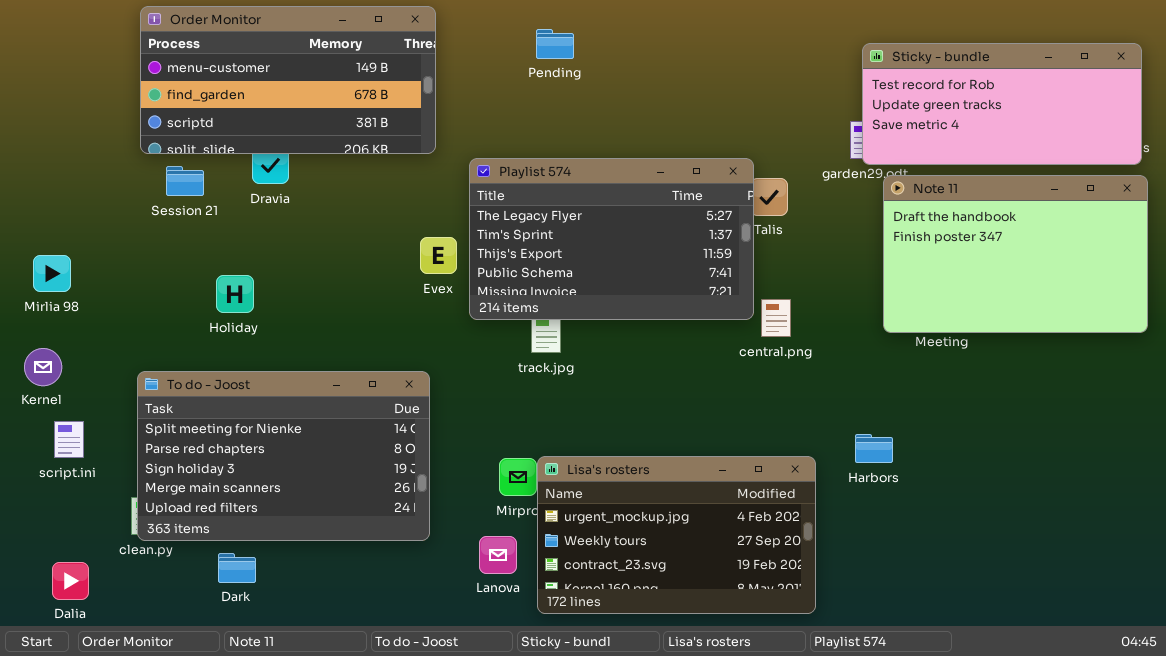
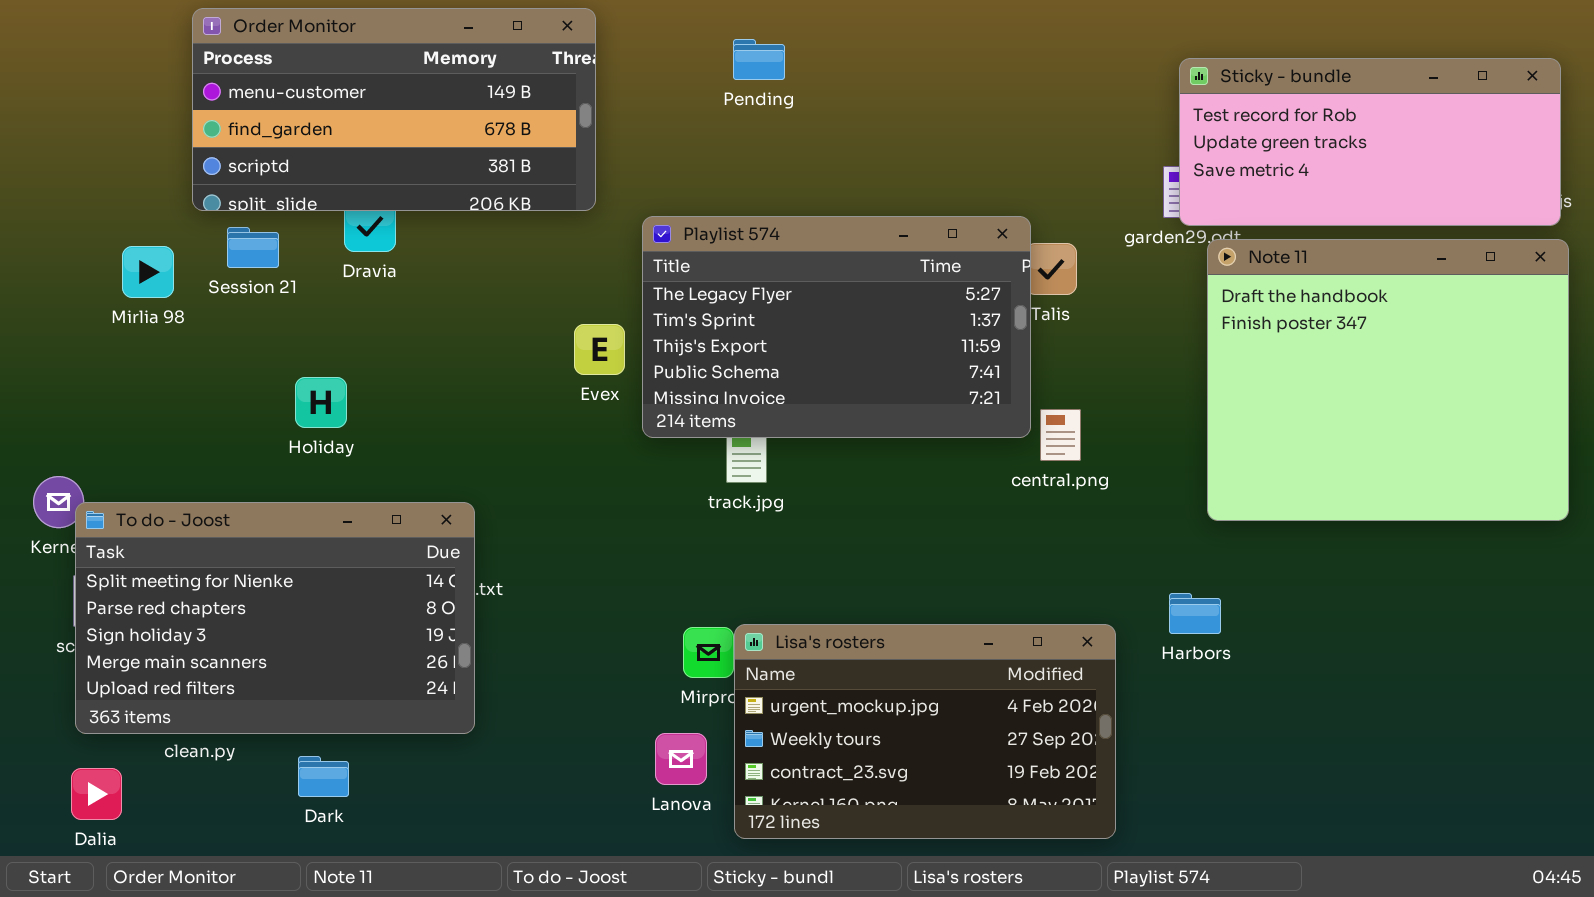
Note 11: [883,175,1148,333] -> [1207,239,1569,521], resized
Mirlia 98: [33,255,71,292] -> [122,246,174,298], moved
To do - Joost: [137,371,430,541] -> [75,502,475,734], moved

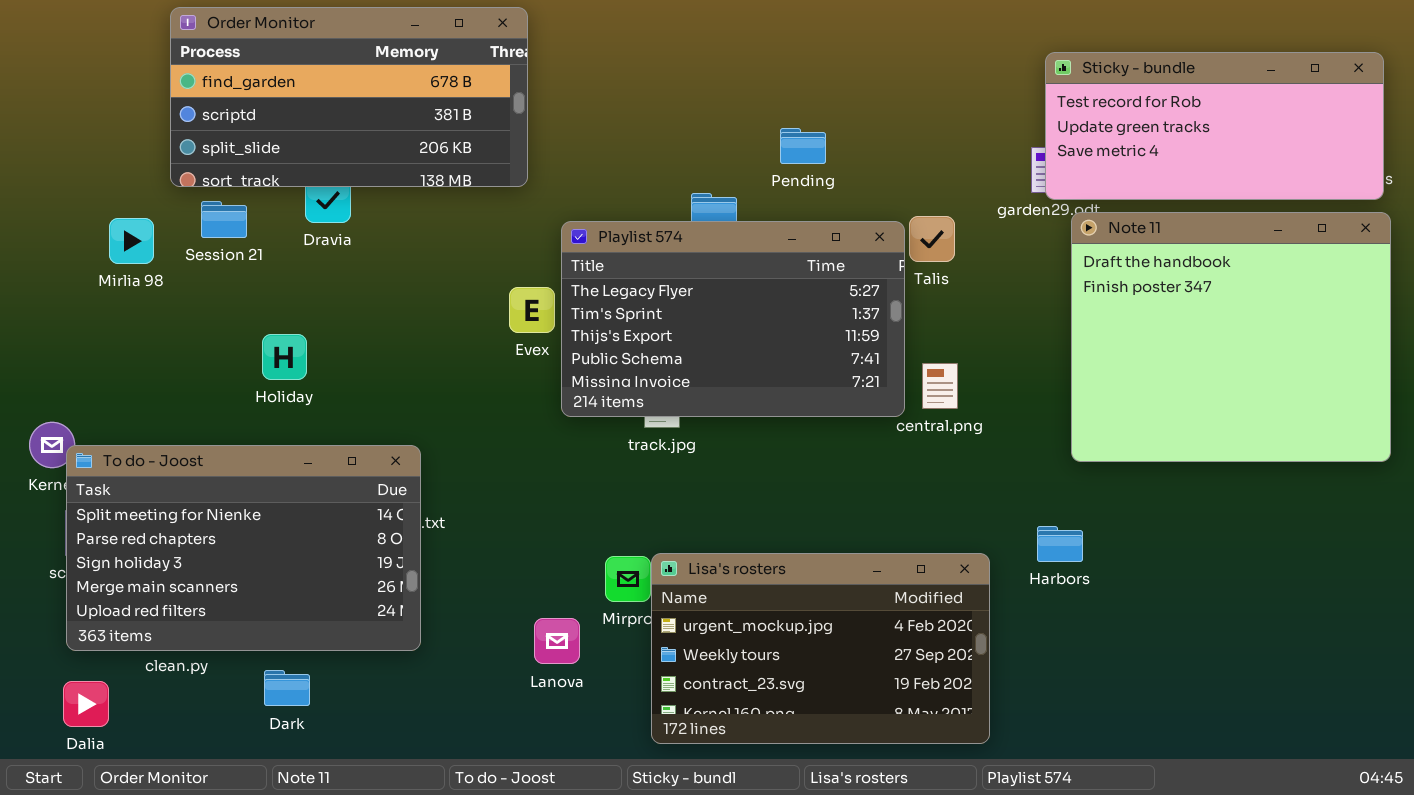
Order Monitor: [192,8,596,211] -> [170,7,528,187], scrolled down 1 row
Pending: [733,39,785,80] -> [780,128,826,164], moved
Playlist 574: [642,216,1031,438] -> [561,221,905,417], moved
Lanova: [655,733,707,785] -> [534,618,580,664], moved

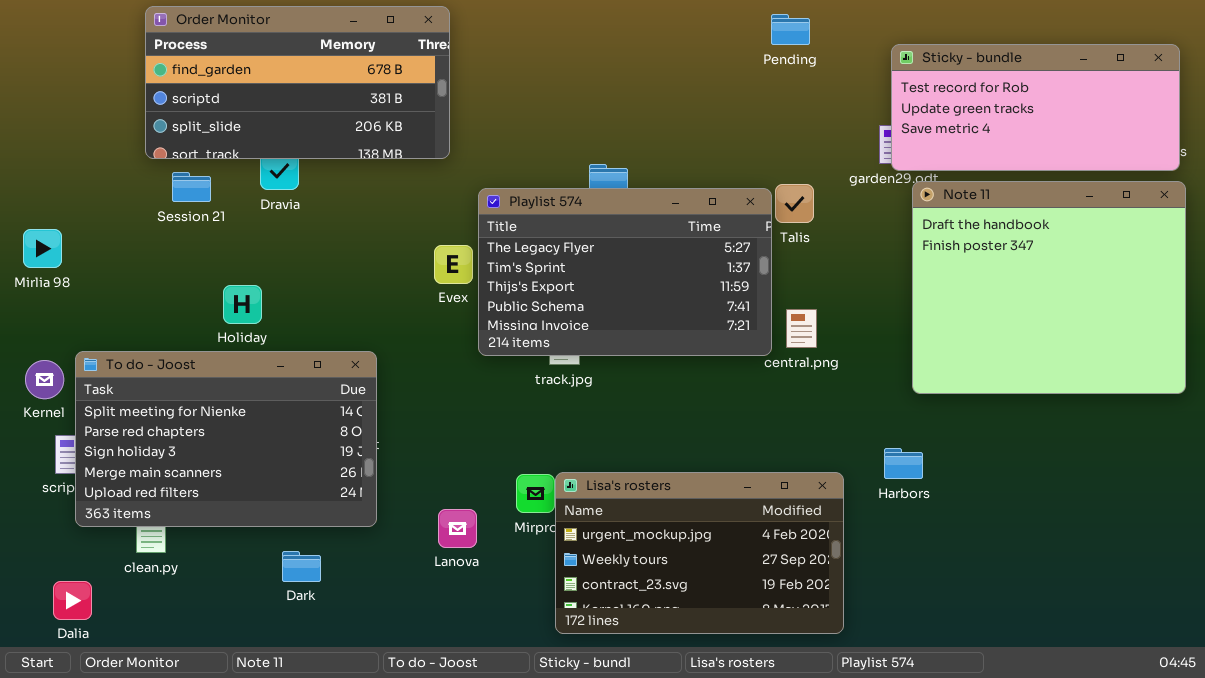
Pending: [780,128,826,164] -> [771,14,810,45], moved
Mirlia 98: [109,218,154,264] -> [23,229,62,268], moved
To do - Joost: [66,445,421,651] -> [75,351,377,527], moved
Lanova: [534,618,580,664] -> [438,509,477,548], moved
Dark: [264,670,310,706] -> [282,551,321,582], moved

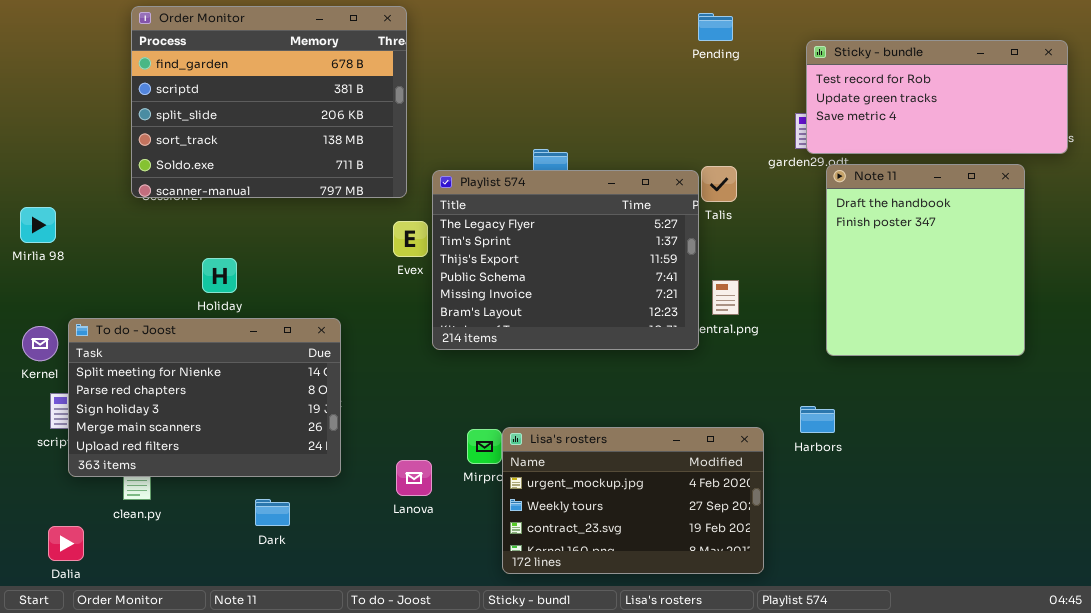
Order Monitor: [145,6,450,159] -> [131,6,407,198], resized
Note 11: [912,181,1186,394] -> [826,164,1025,356], resized
Playlist 574: [478,188,772,356] -> [432,170,699,350], resized

